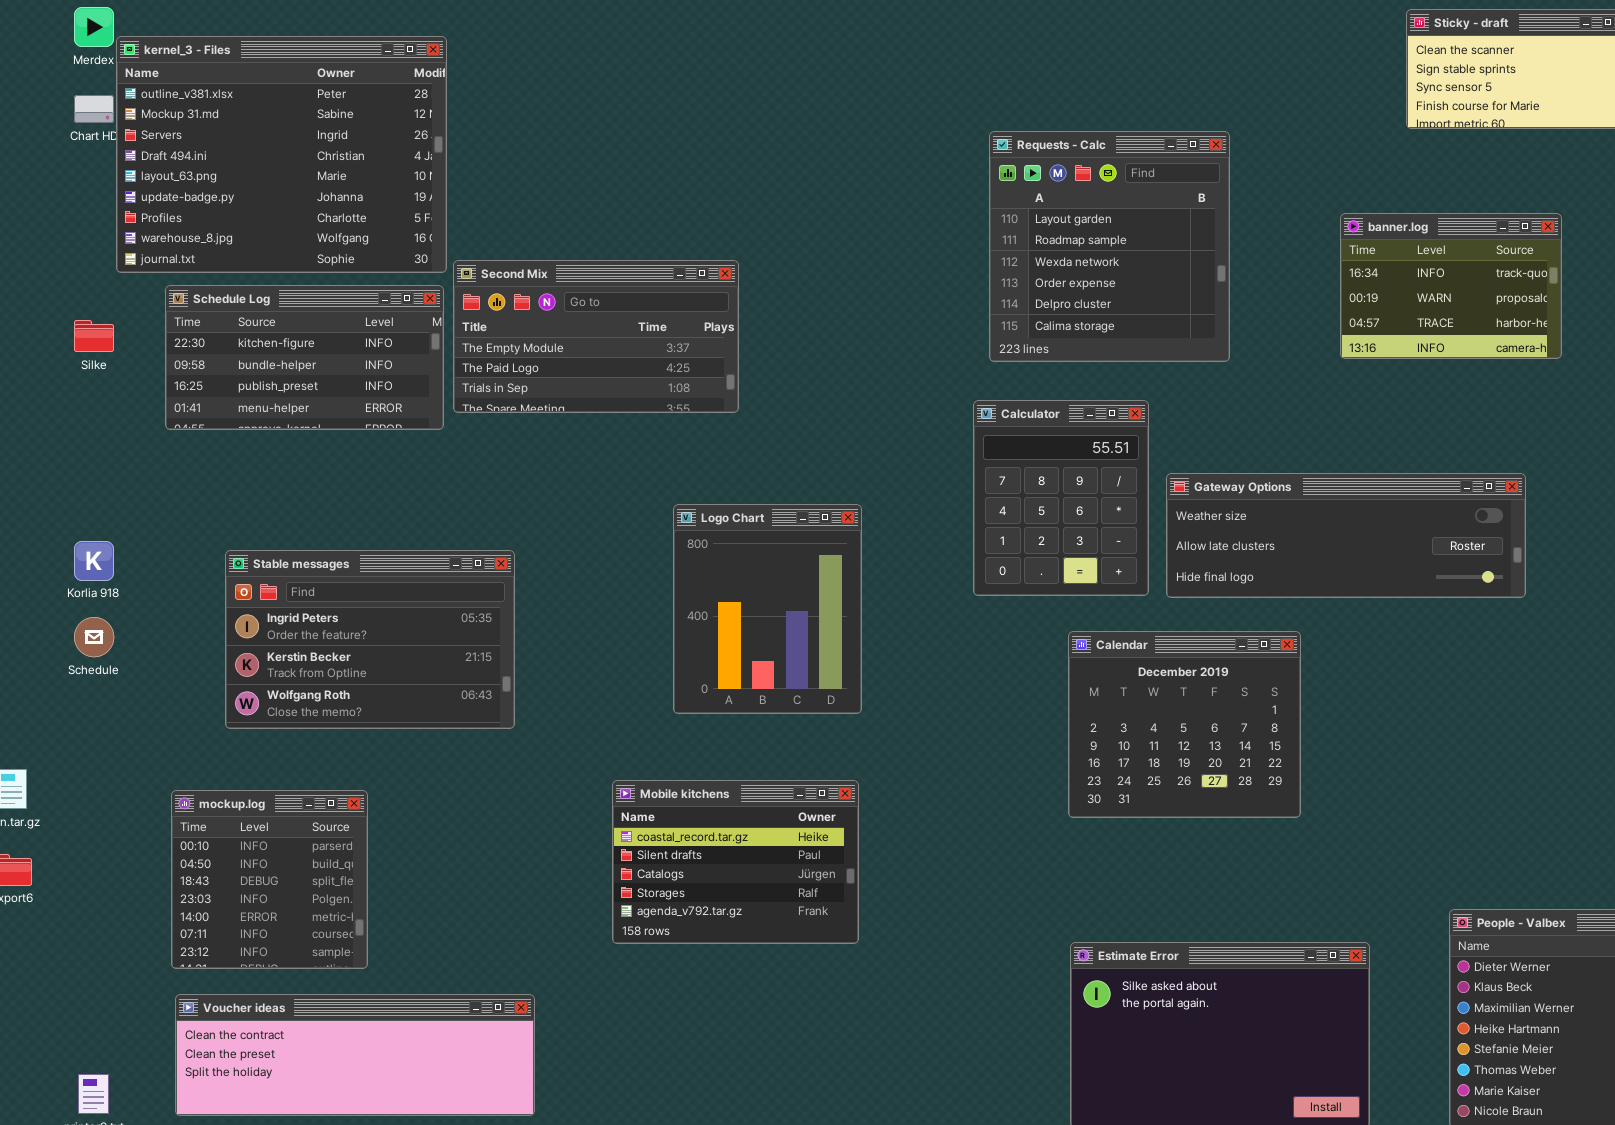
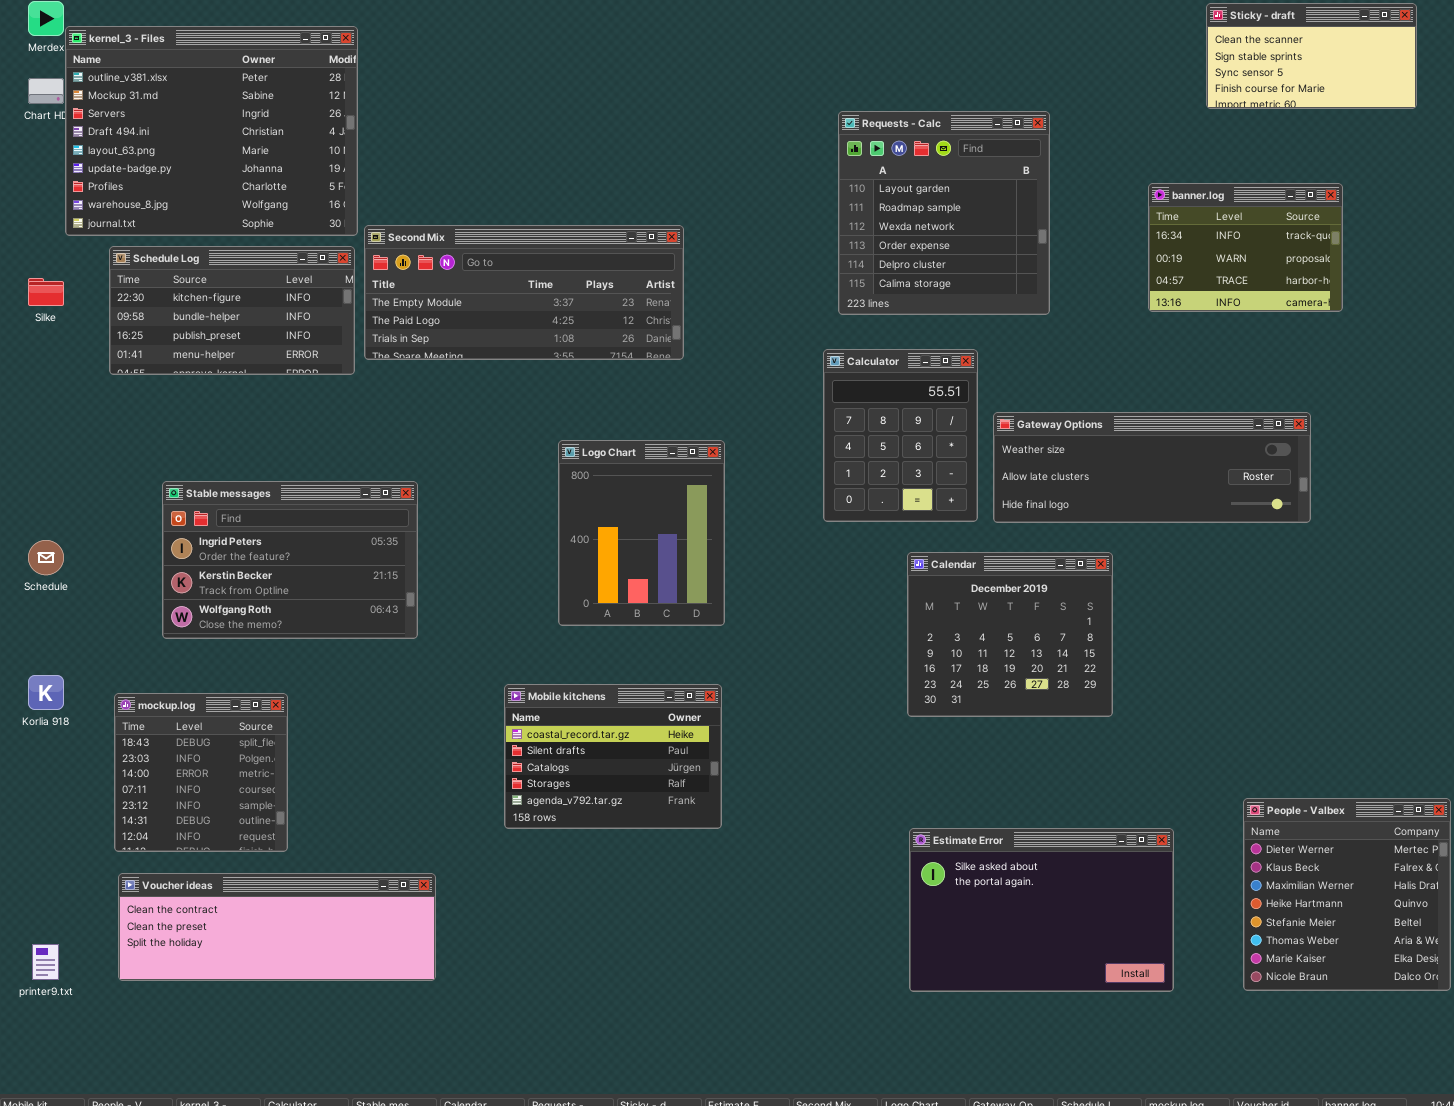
Second Mix: [453,260,739,413] -> [364,225,684,360], resized
Korlia 918: [74,541,114,581] -> [28,675,64,710], moved
mockup.log: [171,790,368,969] -> [114,693,288,852], scrolled down 2 rows

